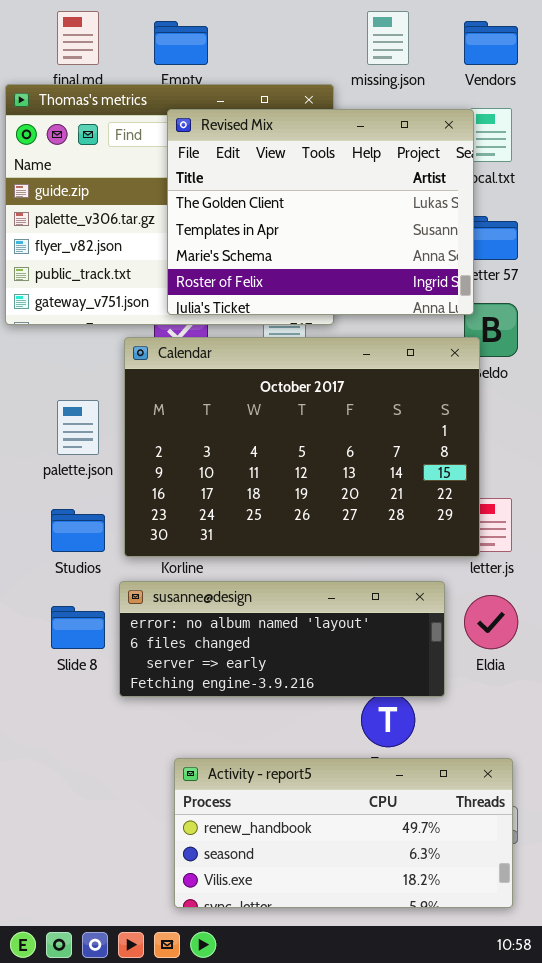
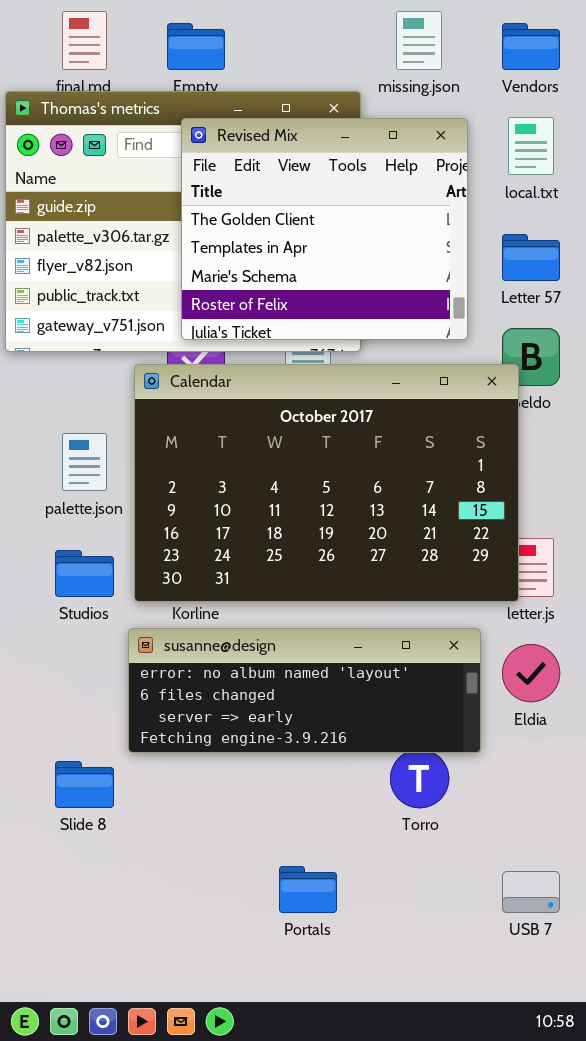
Revised Mix: [167,109,474,315] -> [181,118,468,340], resized
Slide 8: [51,606,105,649] -> [55,761,114,808], moved
Activity - report5: [174,758,513,908] -> none, closed

